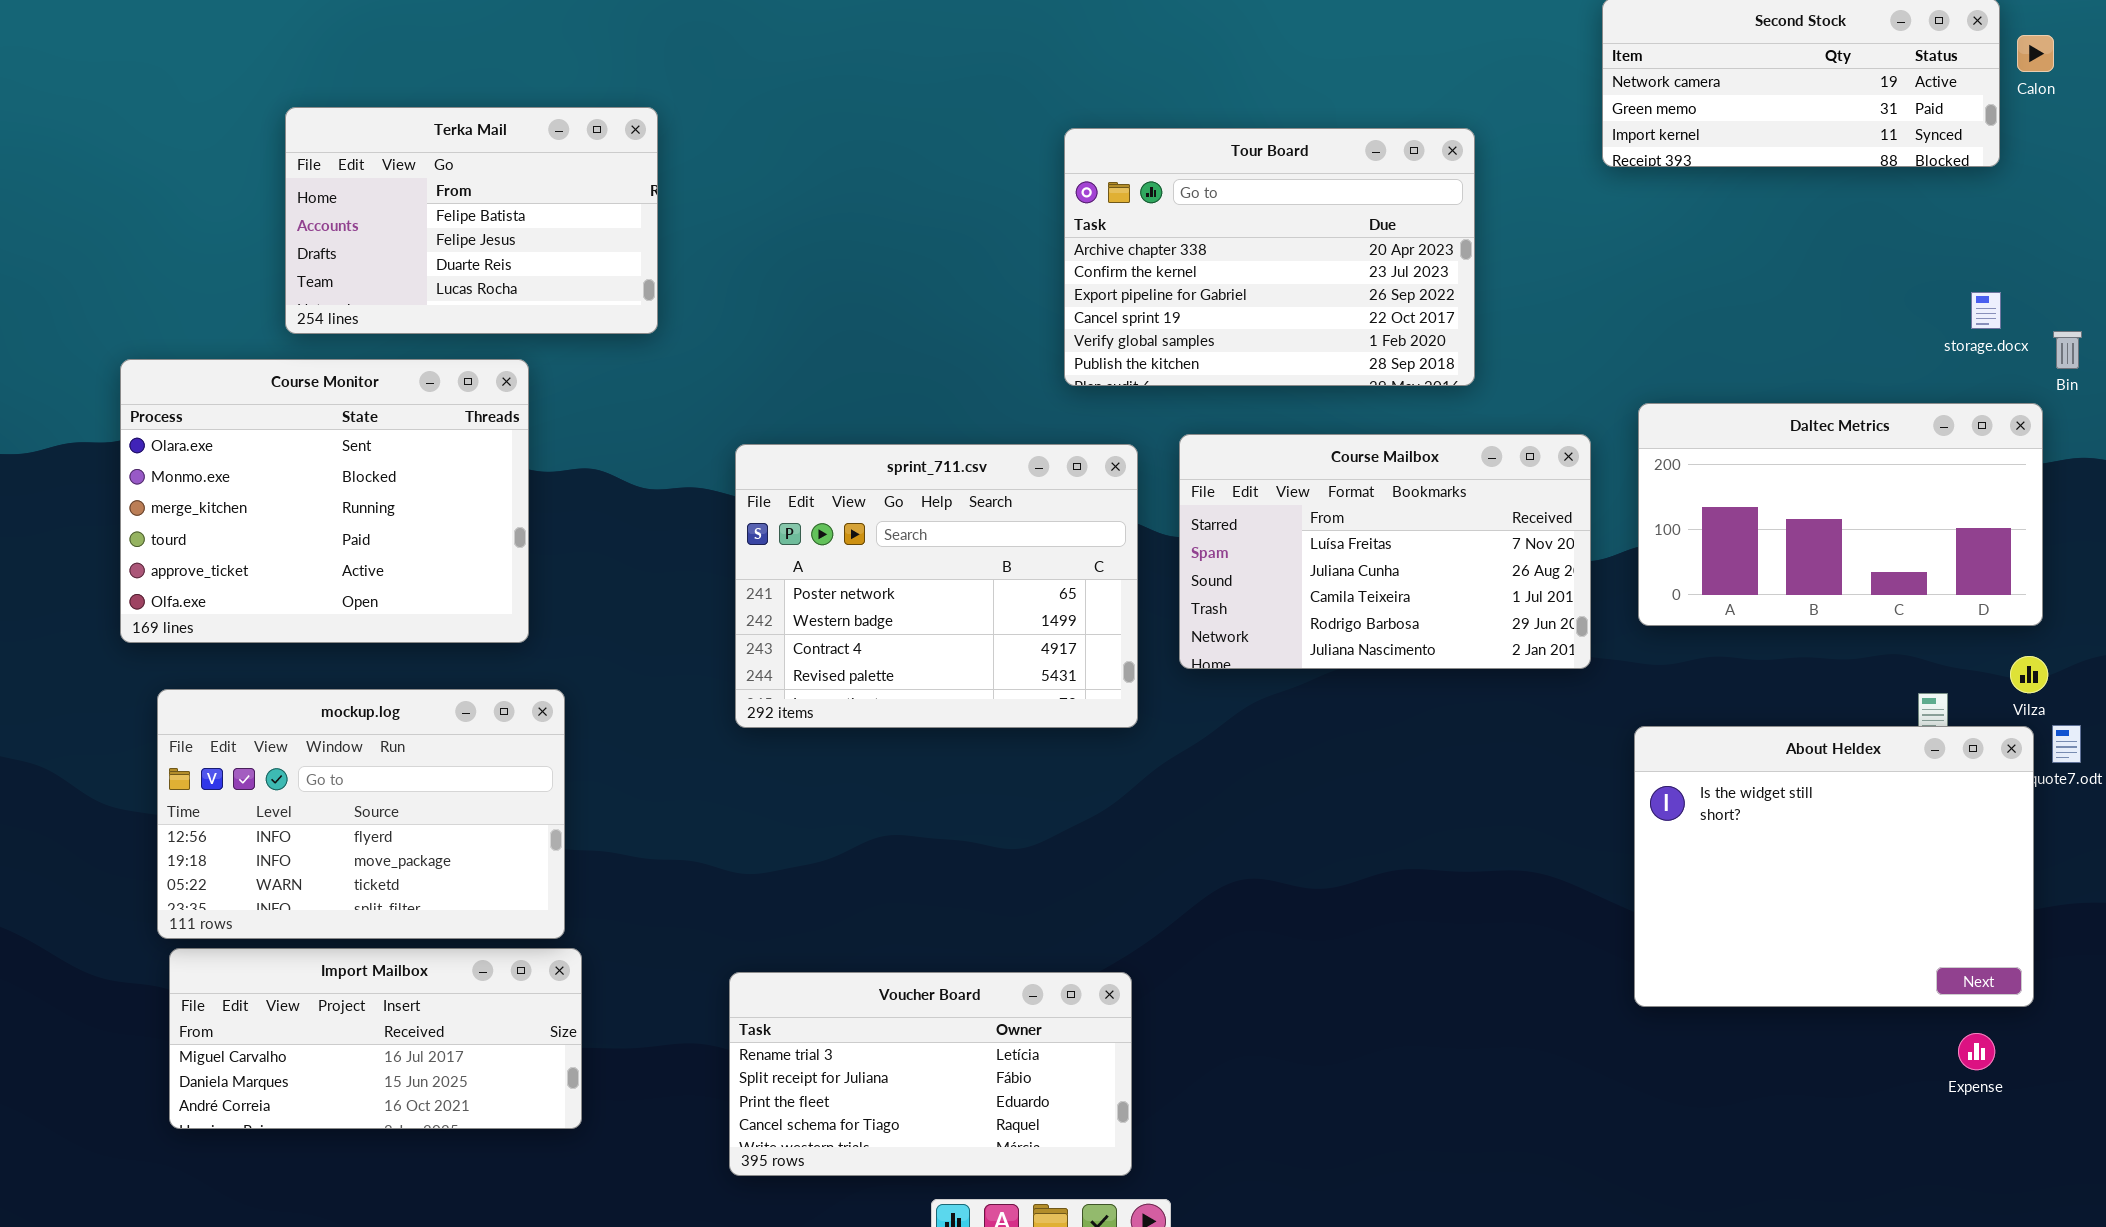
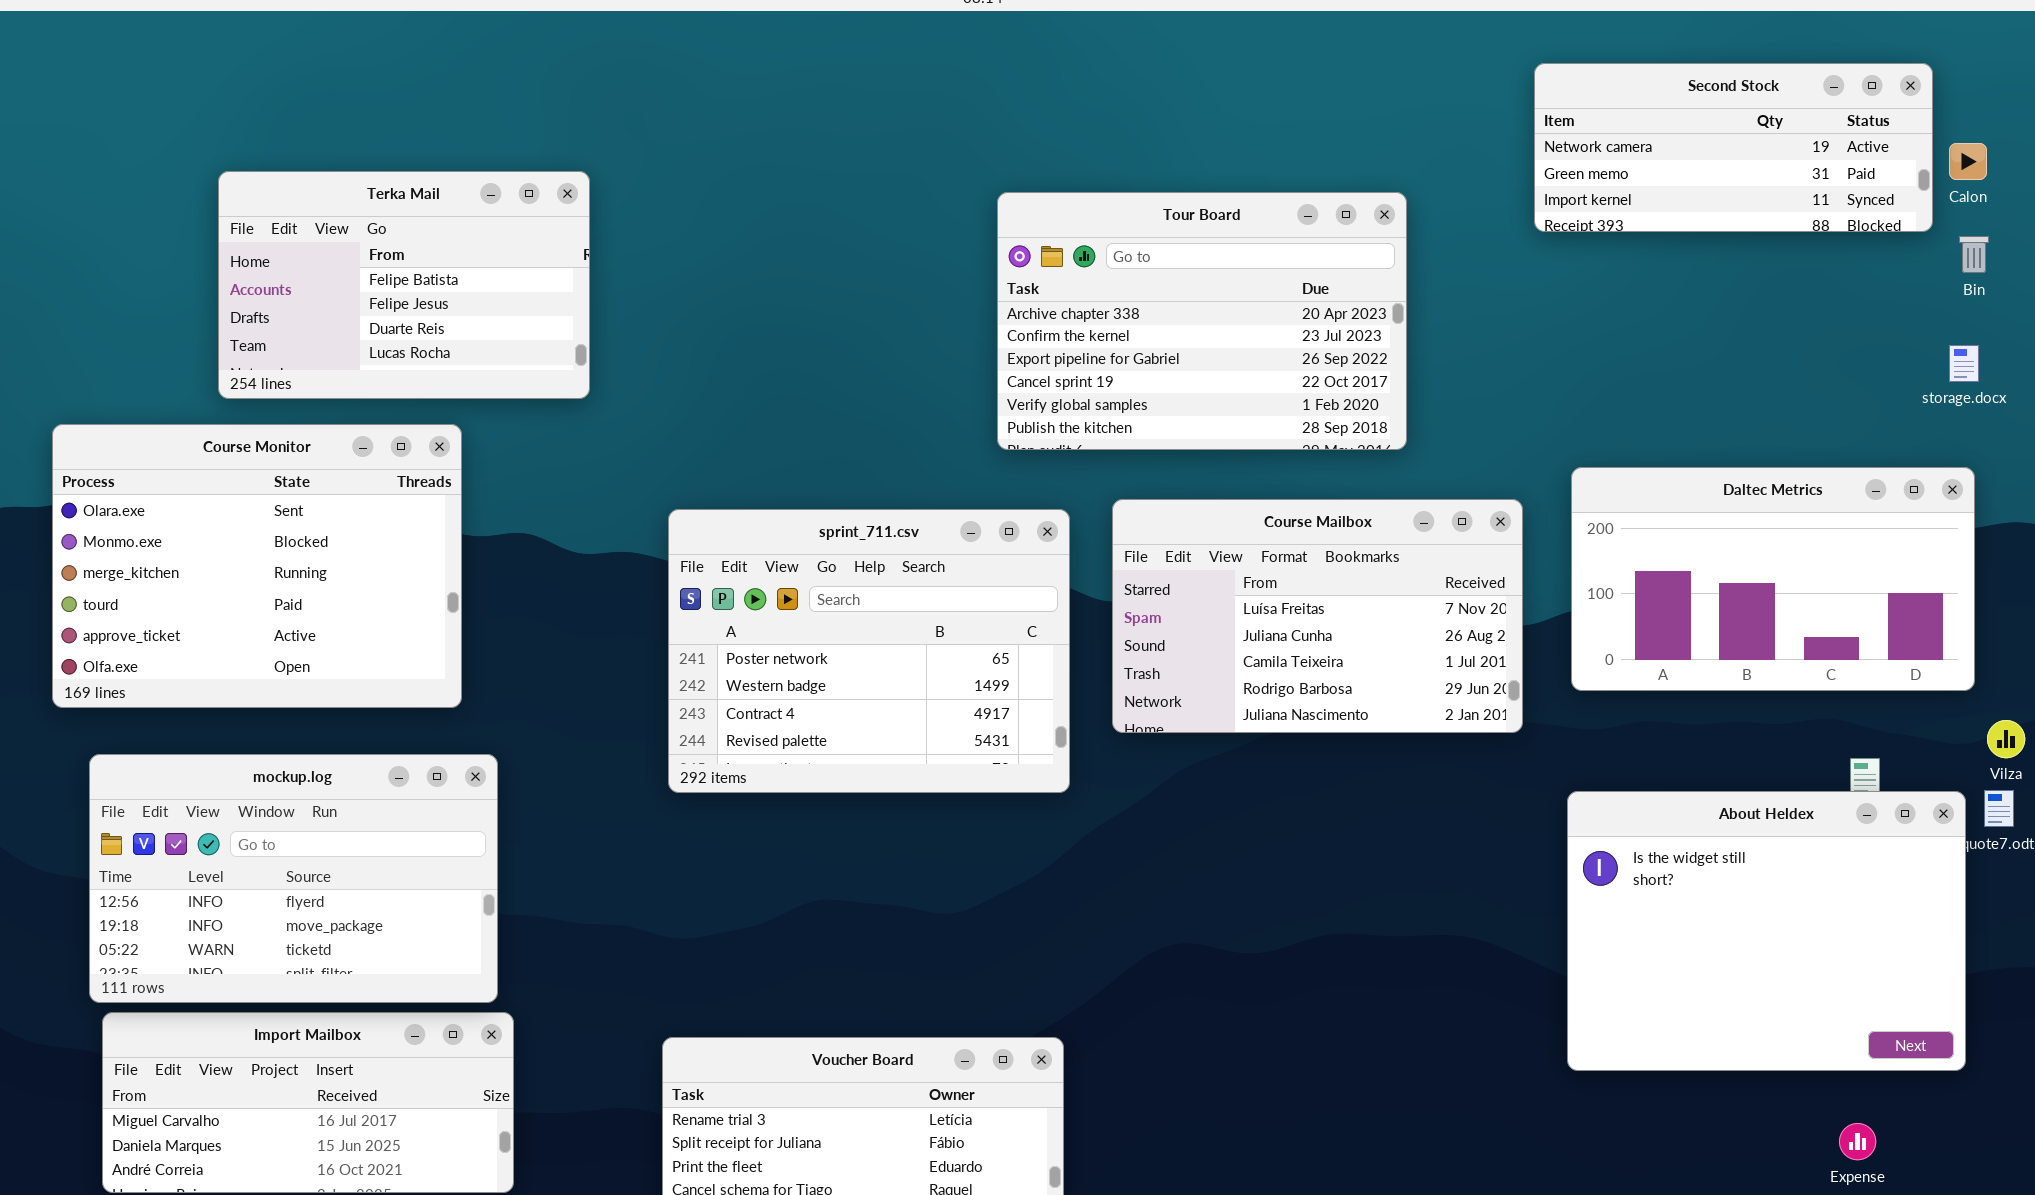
Calon: [2017,35,2054,72] -> [1949,143,1987,180], moved
storage.docx: [1971,292,2001,329] -> [1949,345,1979,382], moved
Bin: [2053,331,2082,369] -> [1959,236,1989,273], moved
Vilza: [2010,656,2048,693] -> [1987,720,2025,758], moved
Expense: [1958,1033,1995,1070] -> [1839,1123,1876,1160], moved

